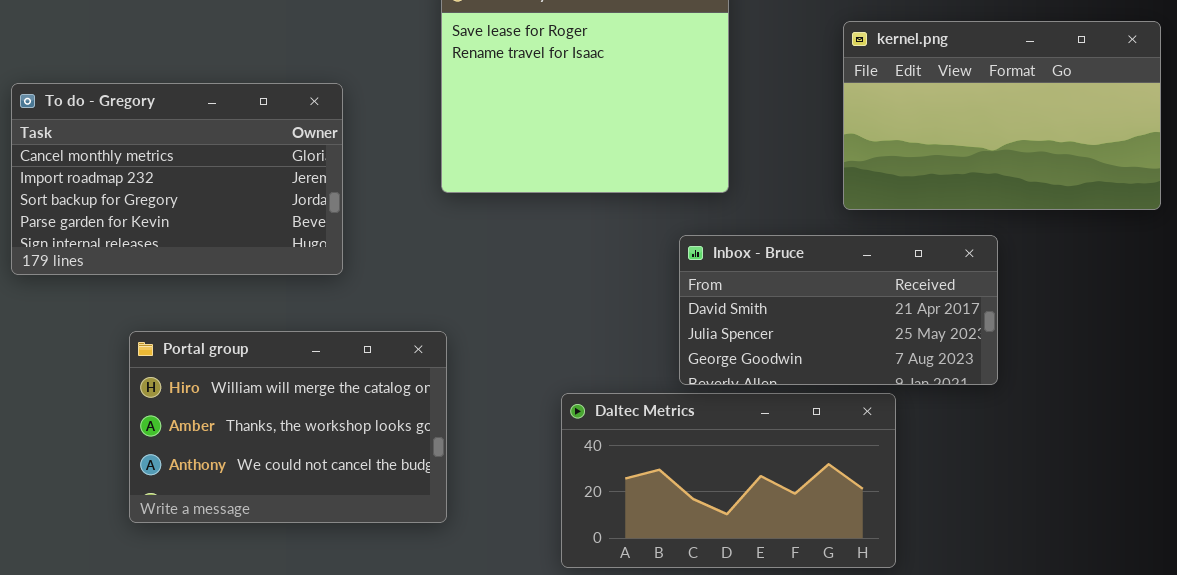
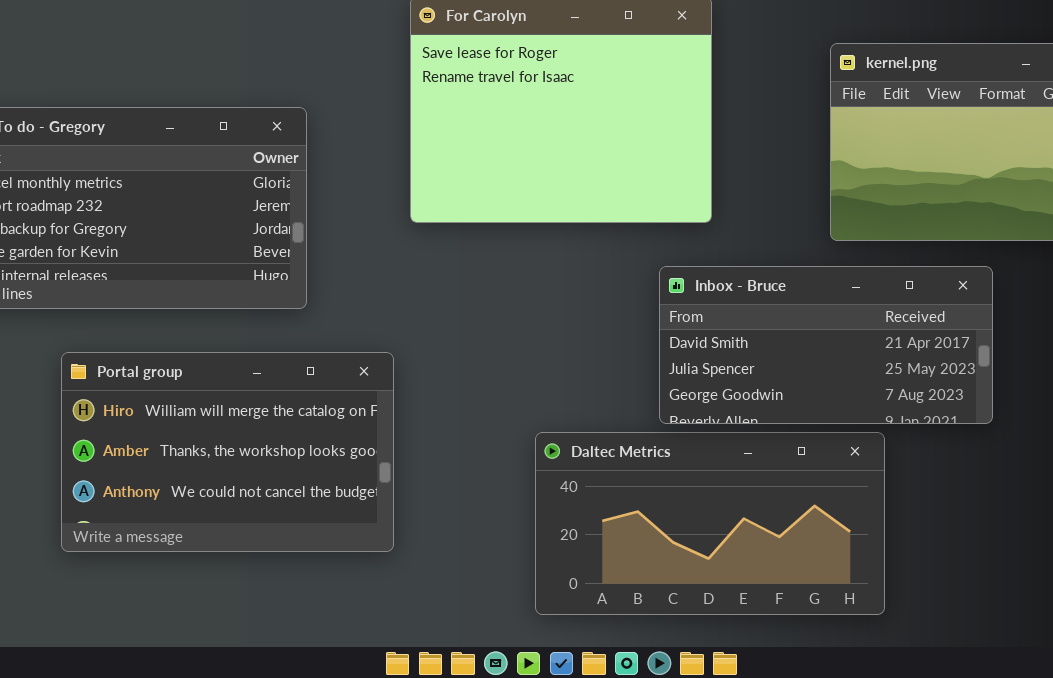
Portal group: [129,331,447,523] -> [61,352,394,552], moved

